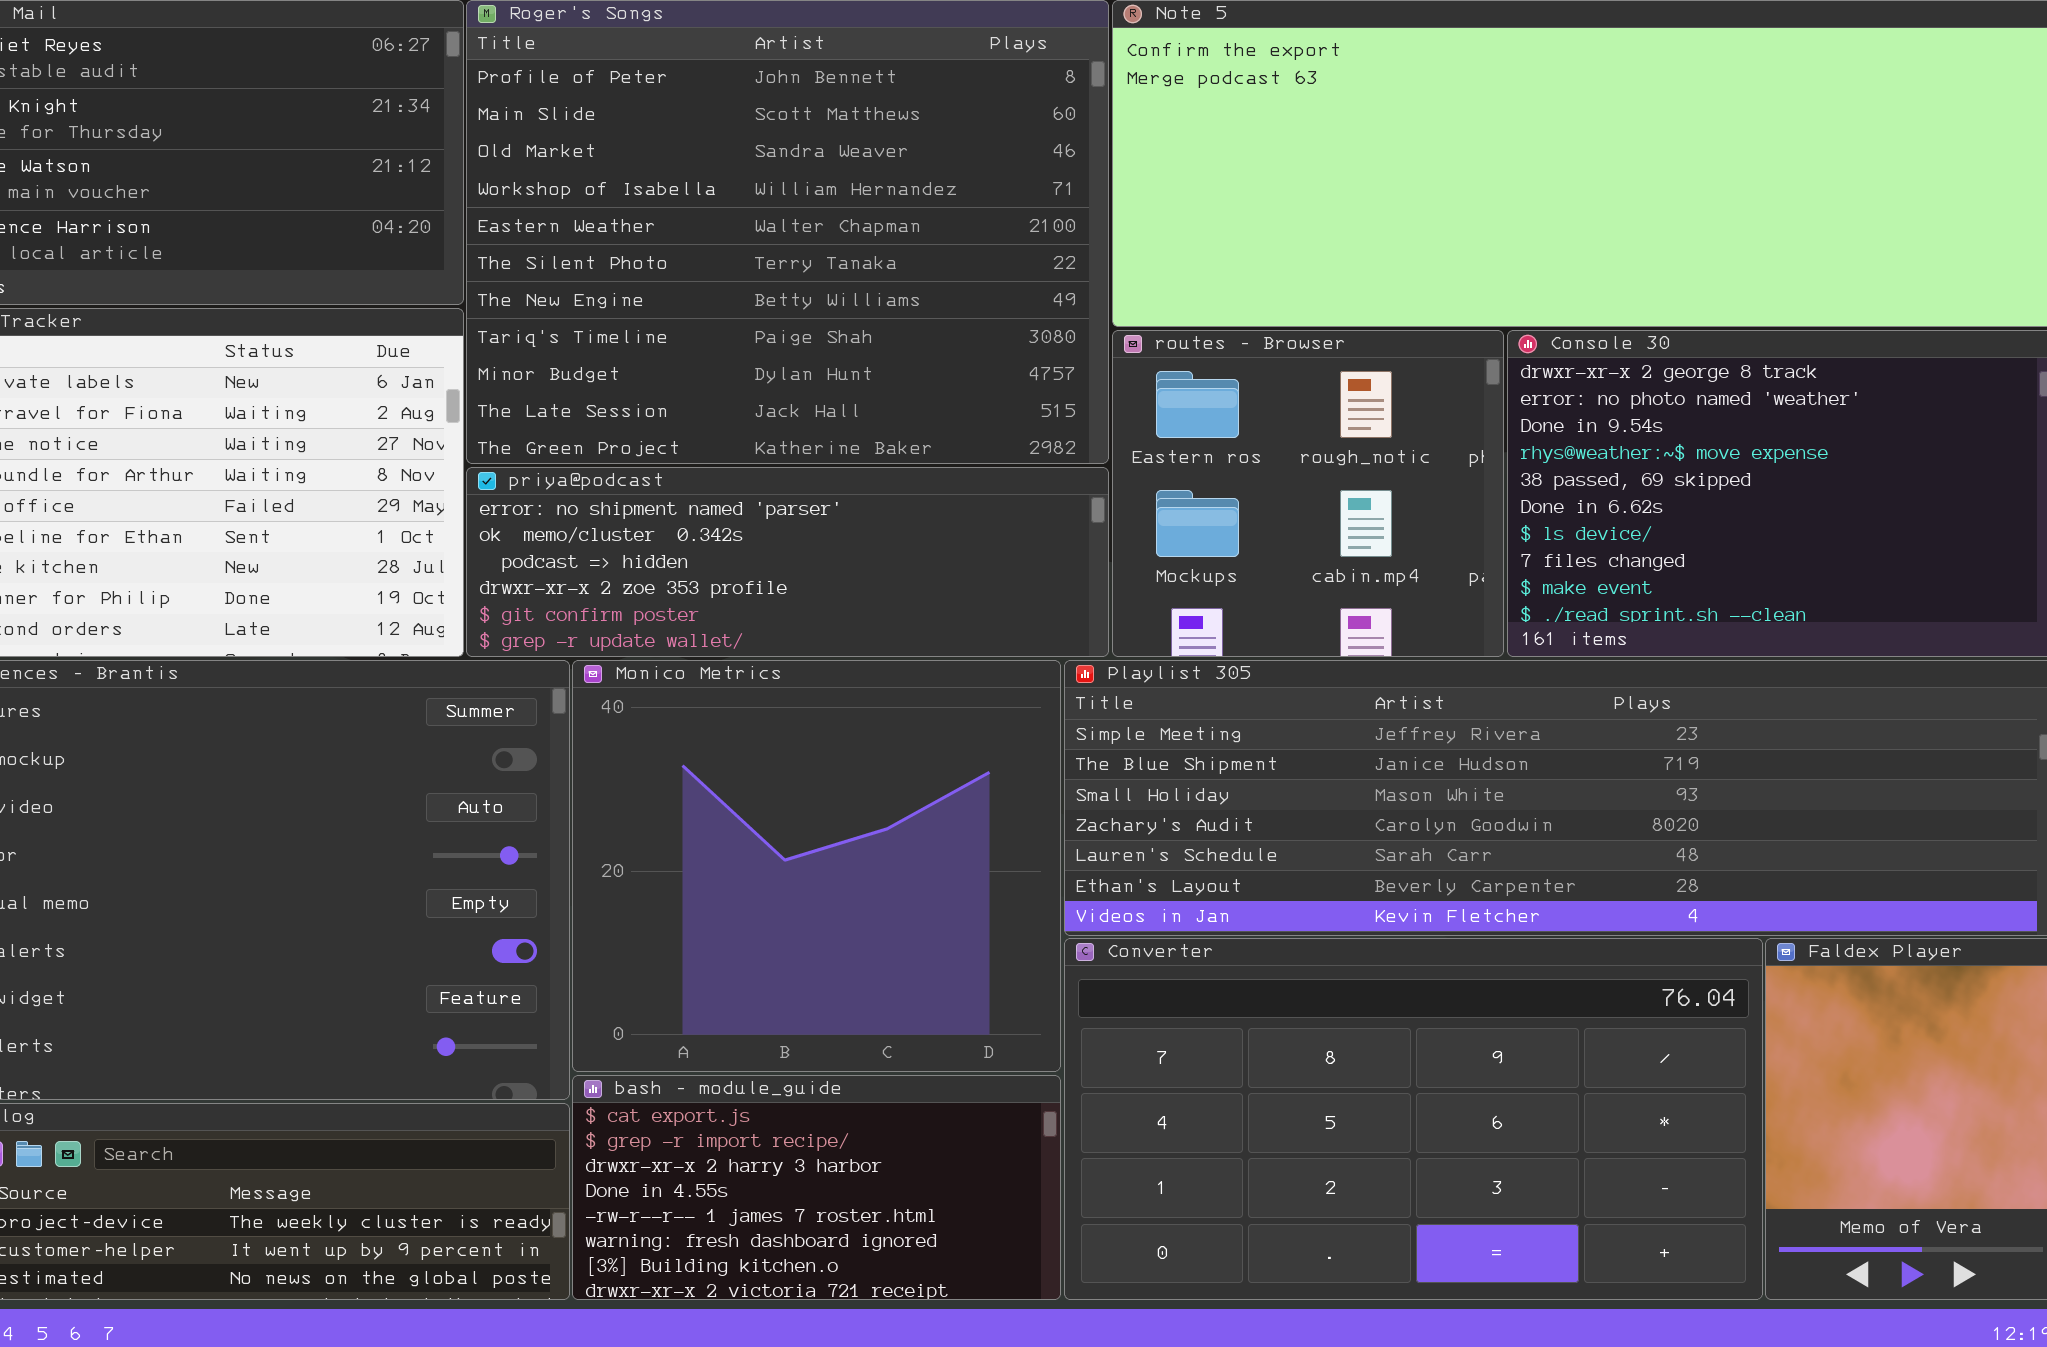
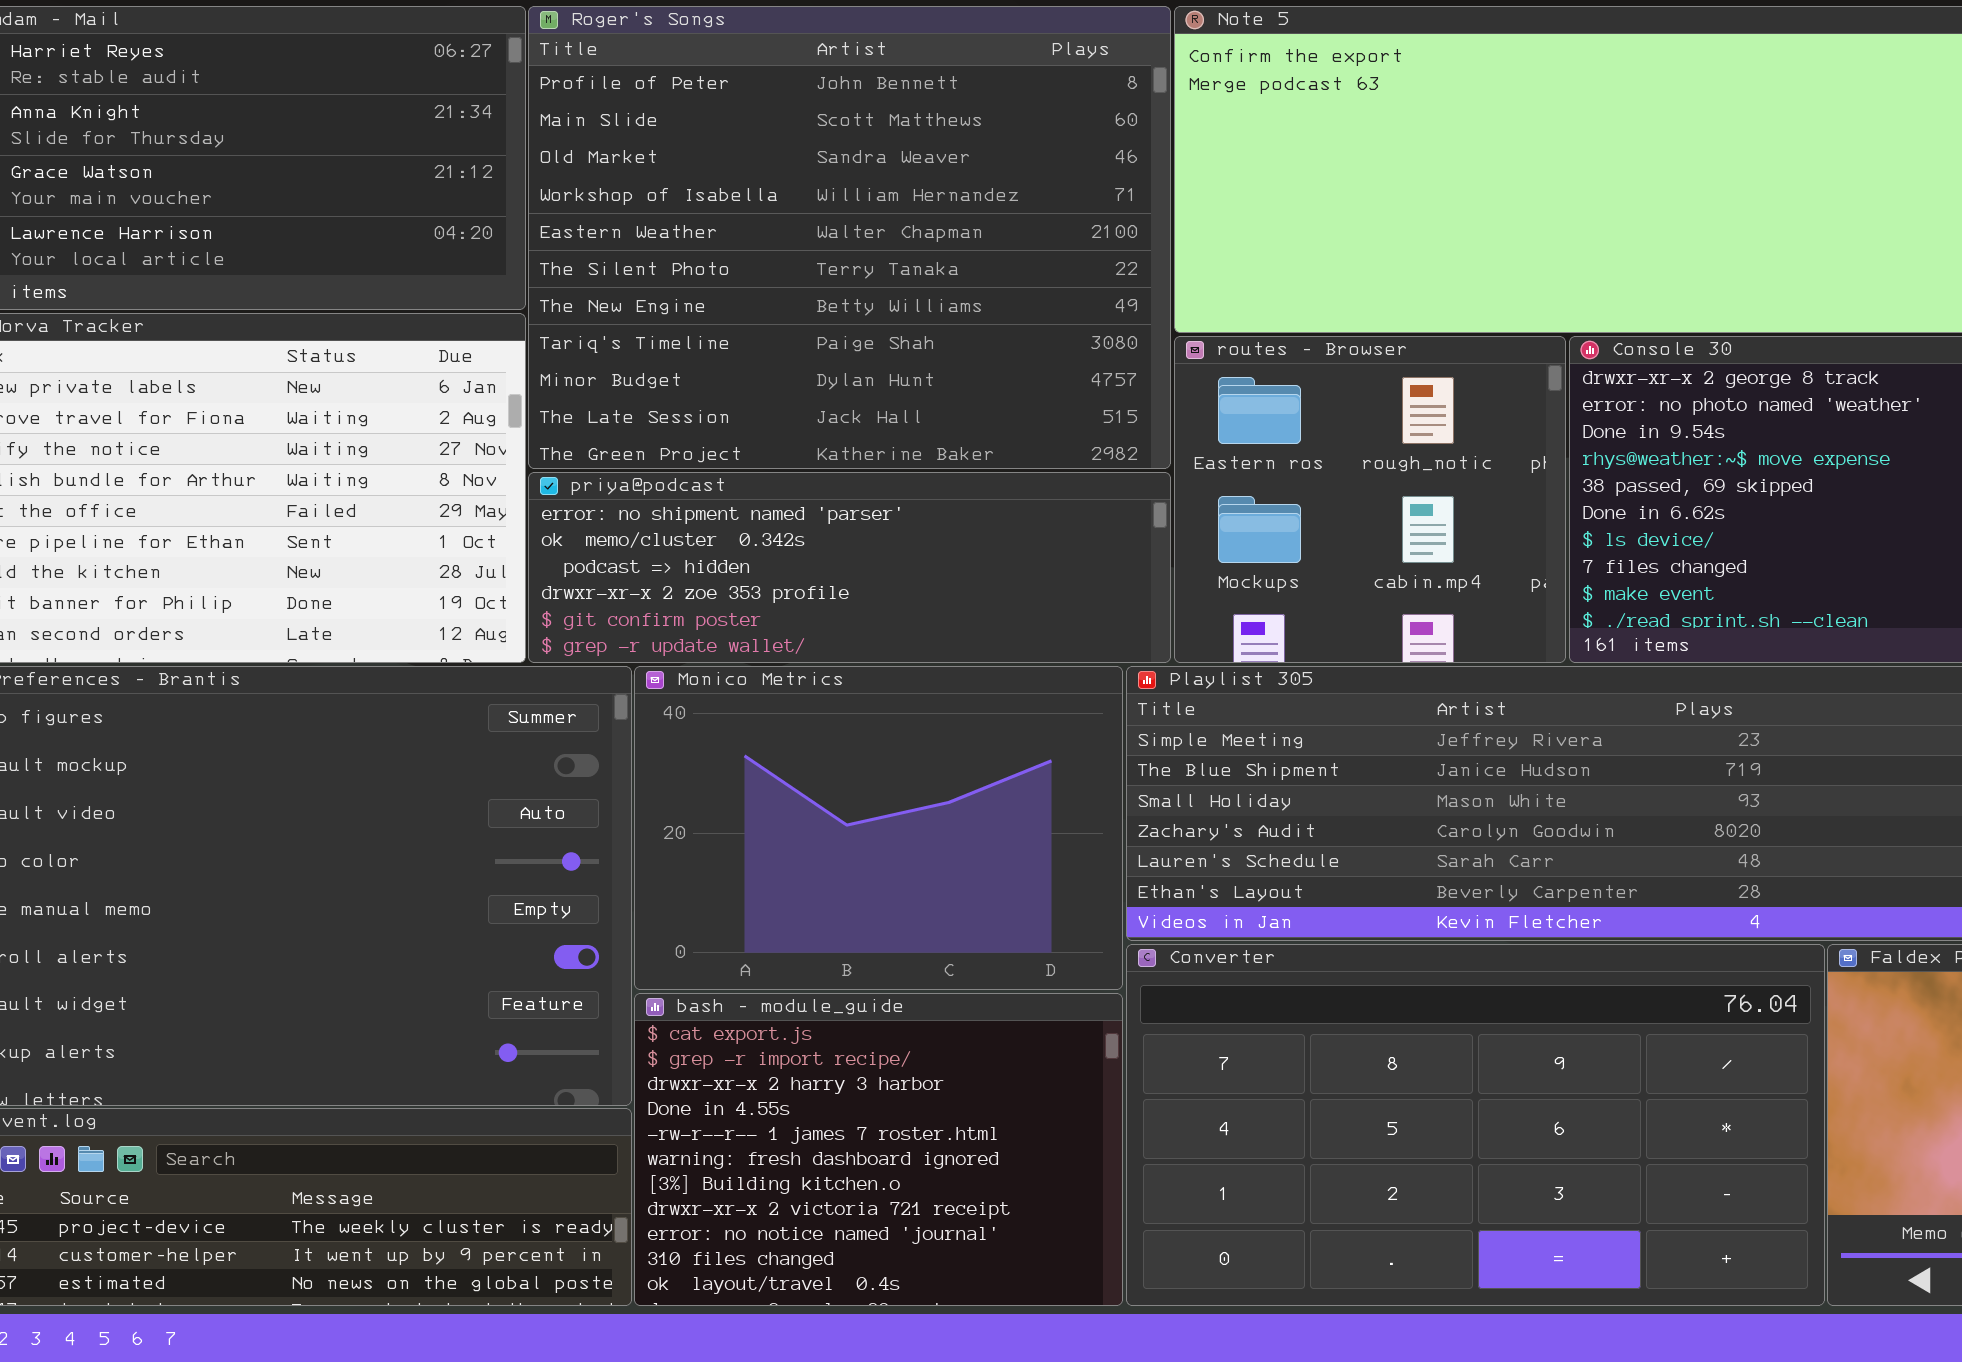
Monico Metrics: [572,660,1061,1072] -> [634,666,1123,990], resized
bash - module_guide: [572,1075,1061,1300] -> [634,993,1123,1306], resized

